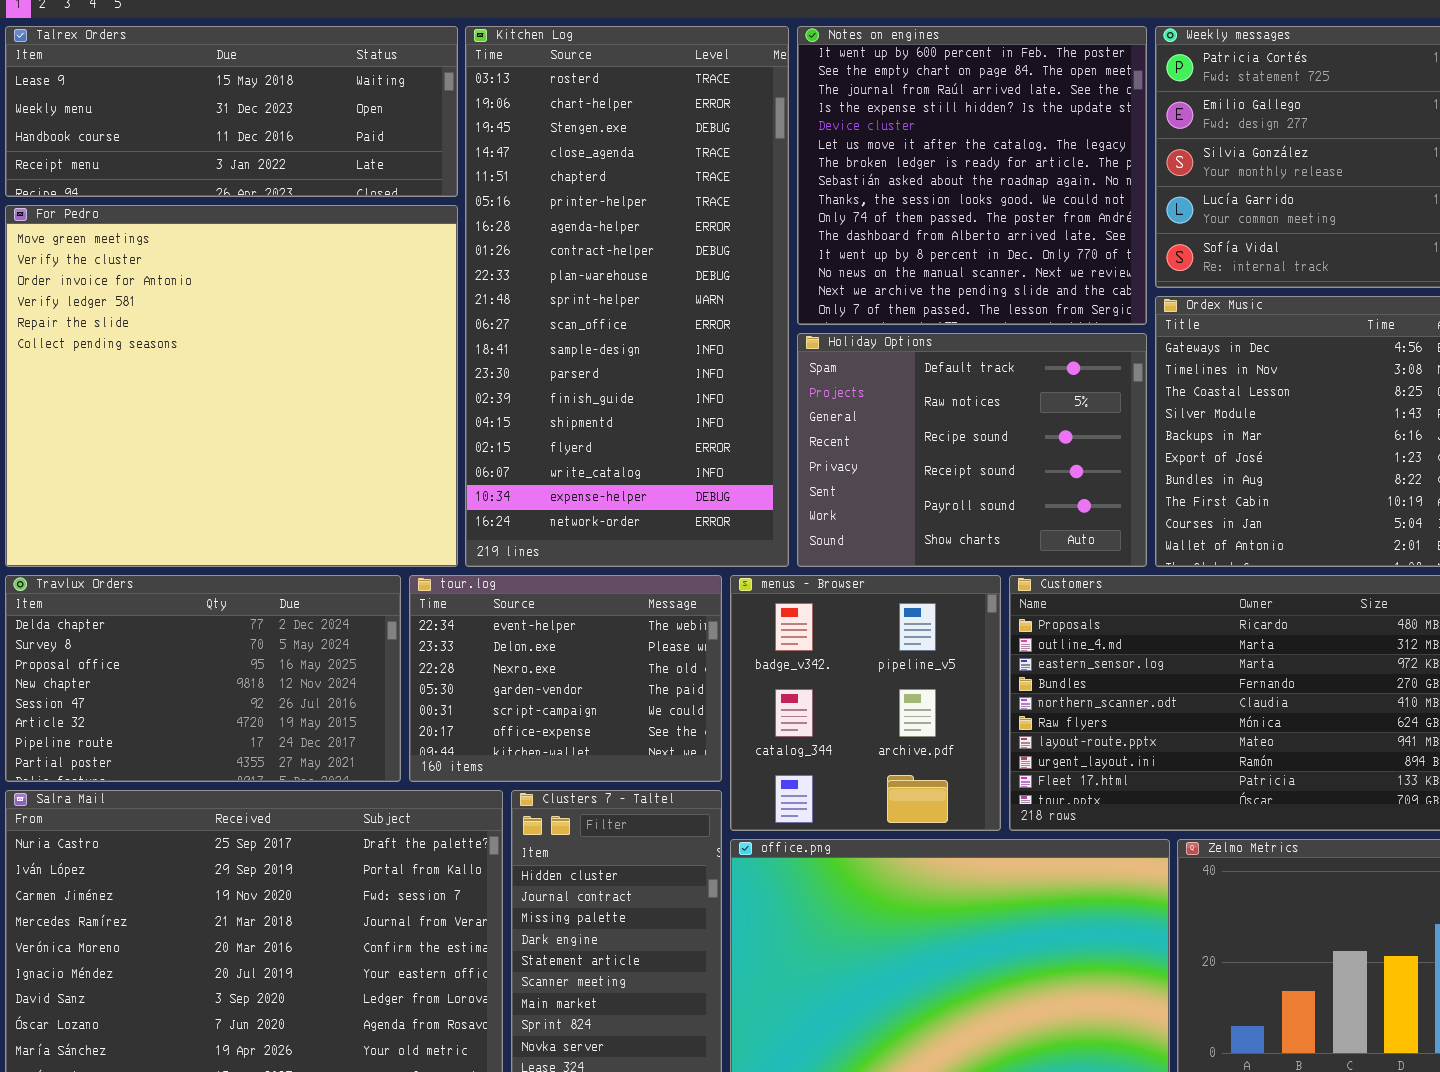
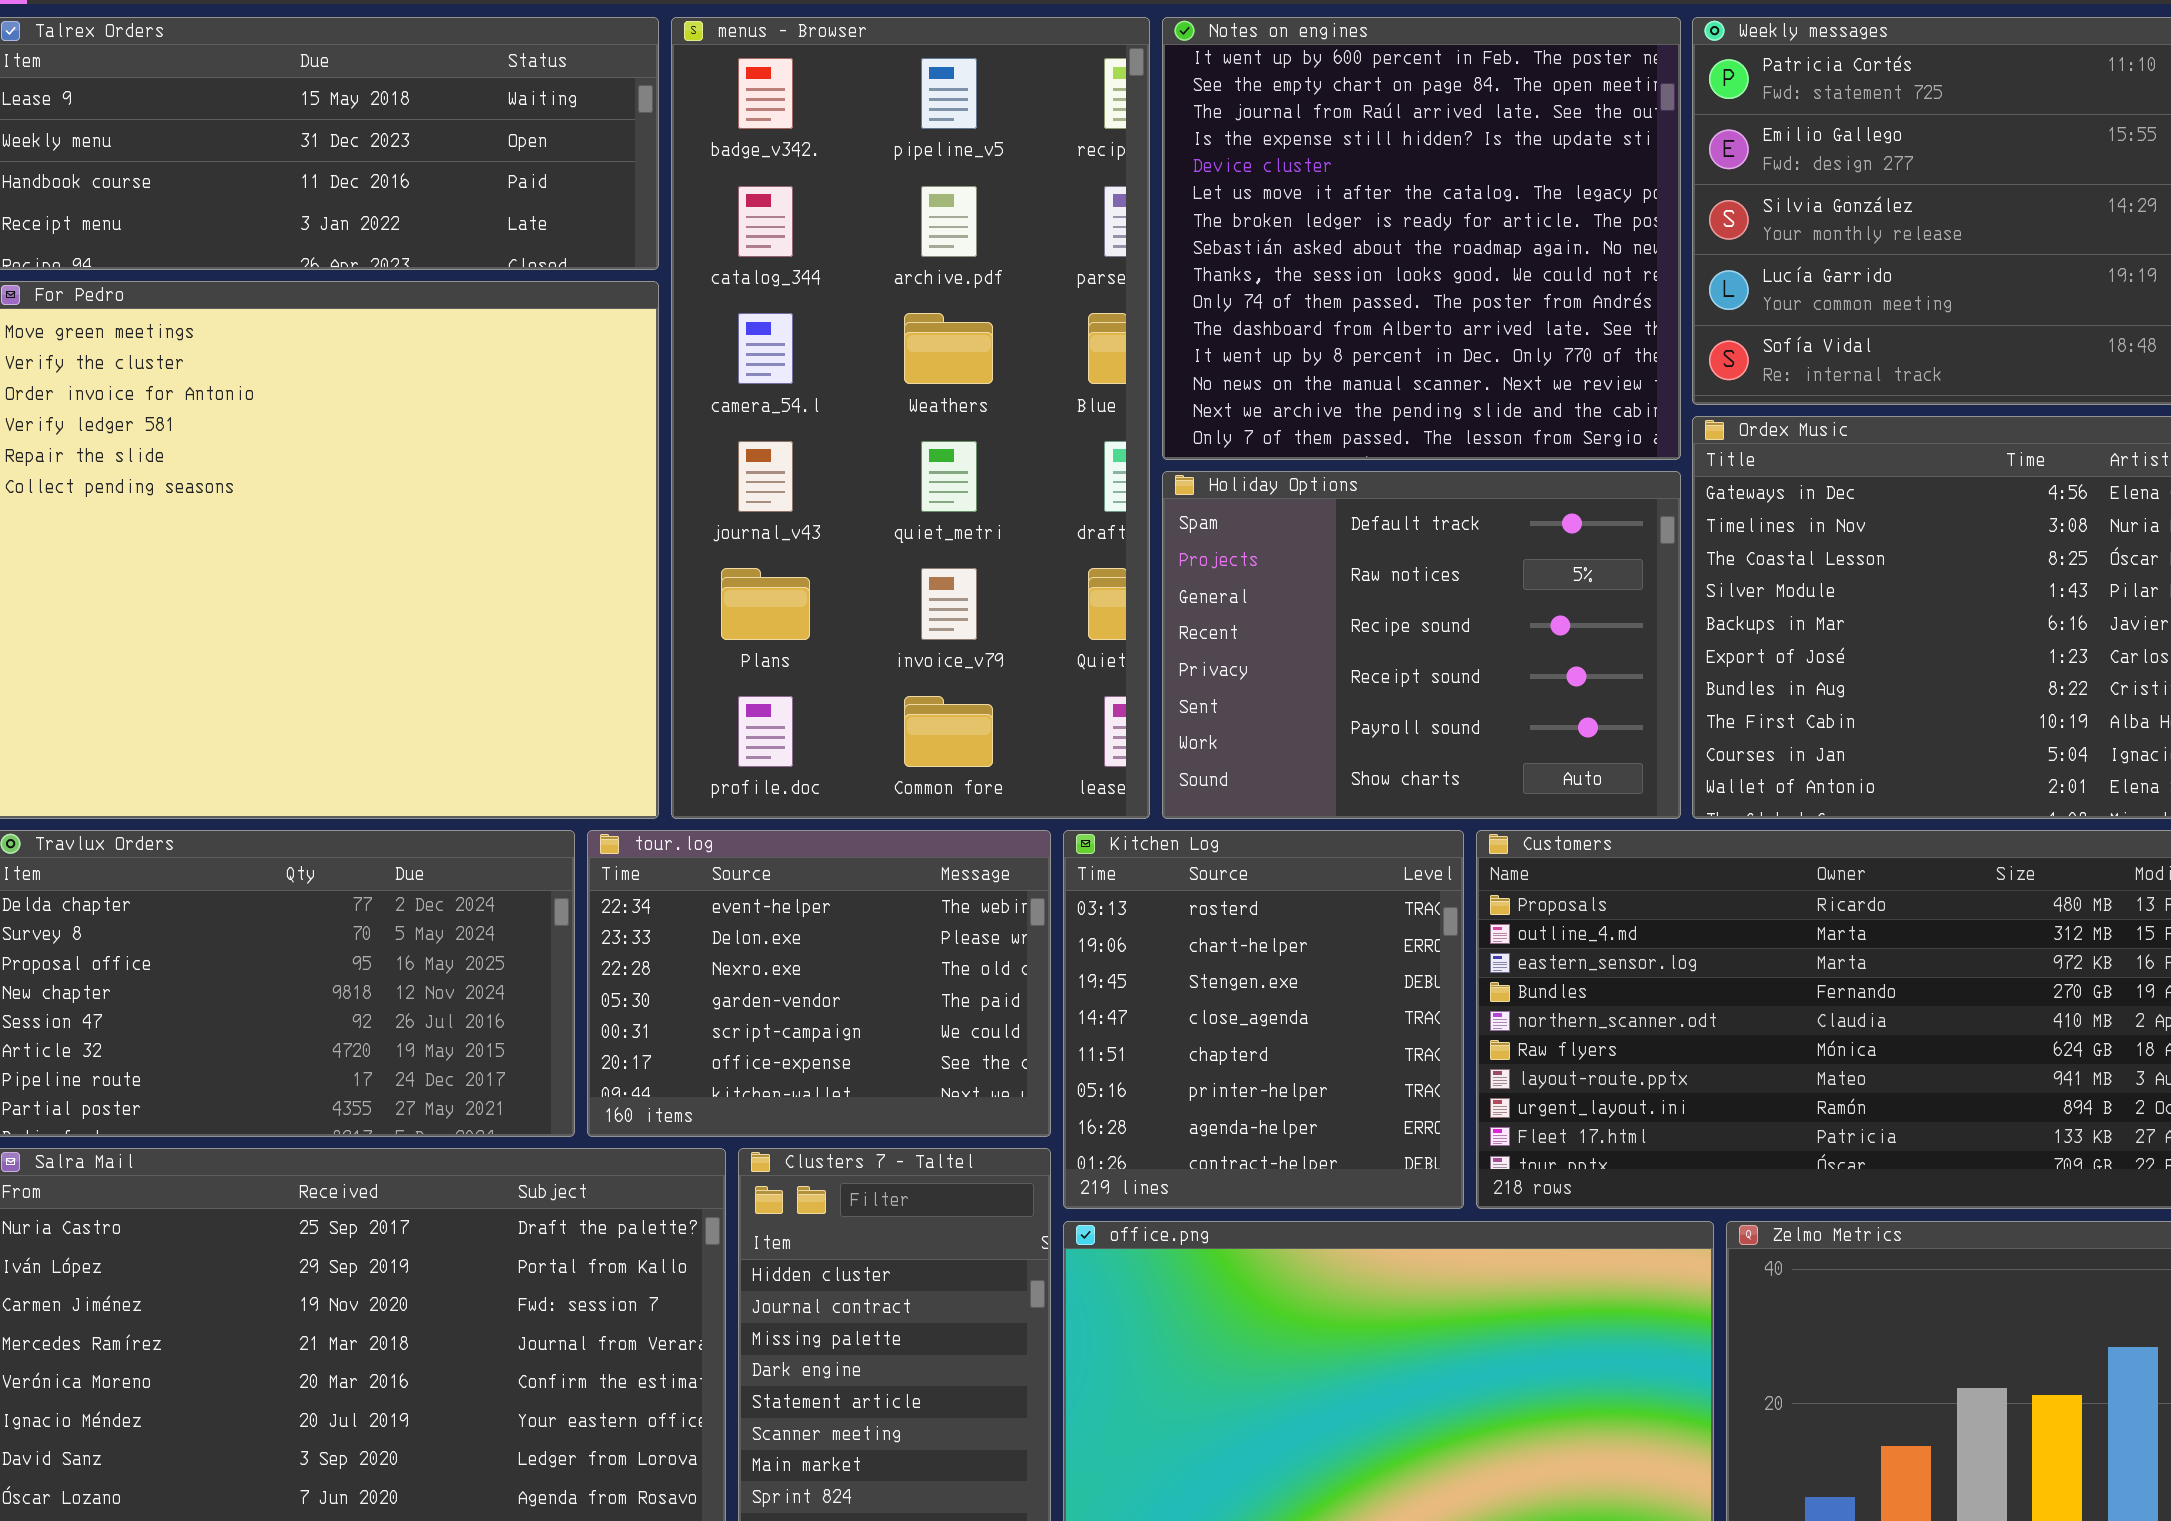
Kitchen Log: [465,26,789,567] -> [1063,830,1464,1209], moved, resized
menus - Browser: [730,575,1001,831] -> [671,17,1150,819], moved, resized

